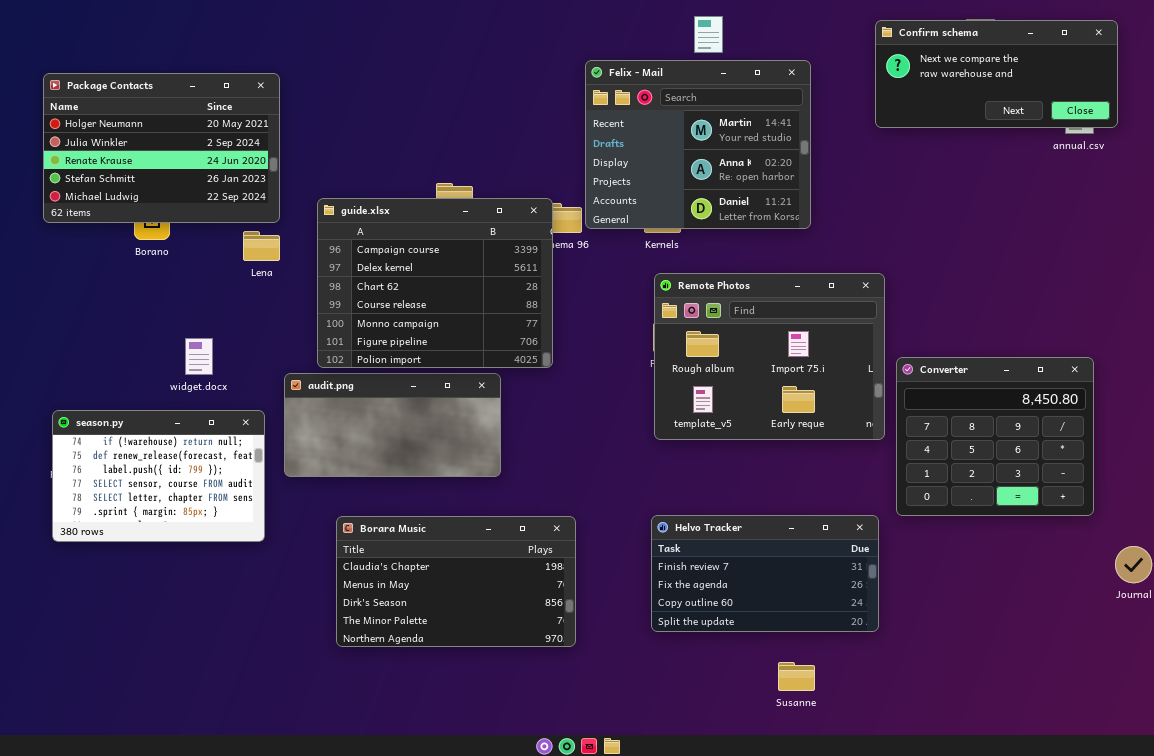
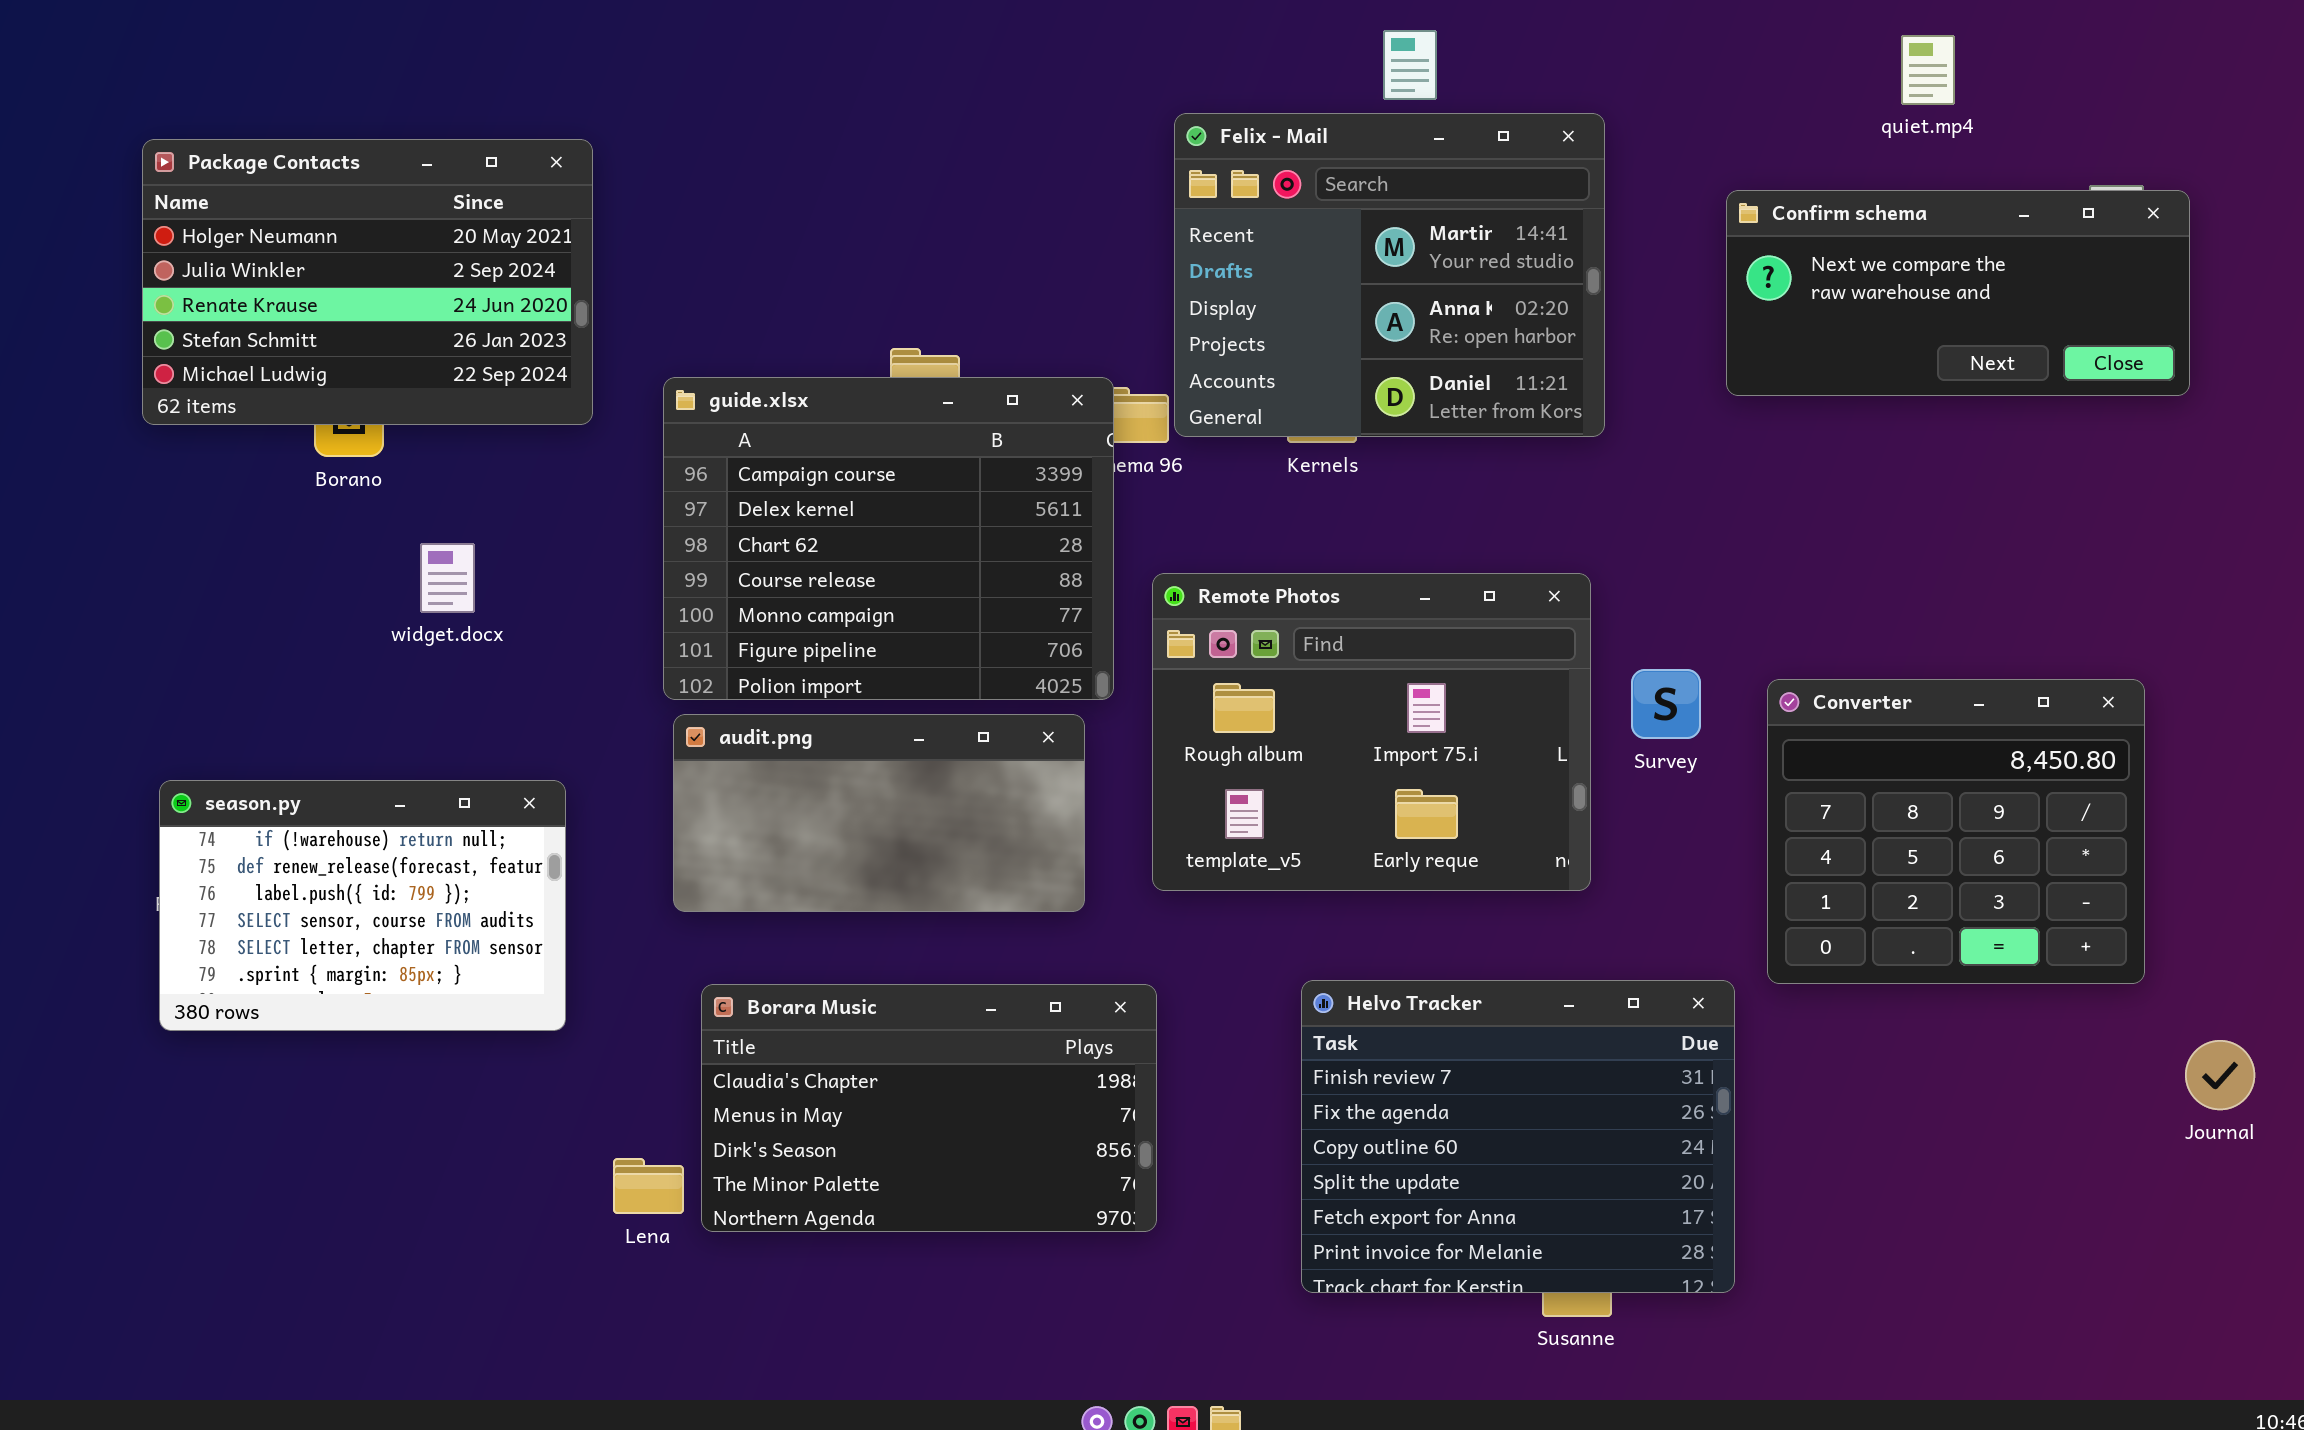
Confirm schema: [875,20,1118,128] -> [1726,190,2190,396], moved
Lena: [243,231,280,261] -> [613,1158,684,1214], moved
Remote Photos: [654,273,885,440] -> [1152,573,1591,891], moved
widget.docx: [185,338,213,375] -> [420,543,475,613], moved
audit.png: [284,373,501,477] -> [673,714,1085,912], moved
Helvo Tracker: [651,515,879,632] -> [1301,980,1735,1293], resized

